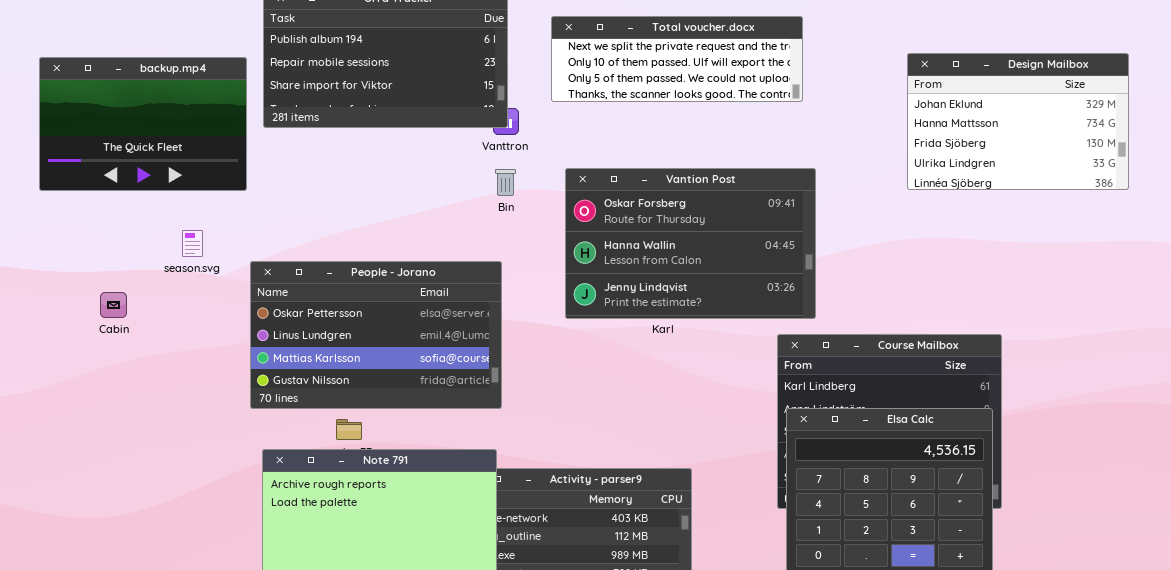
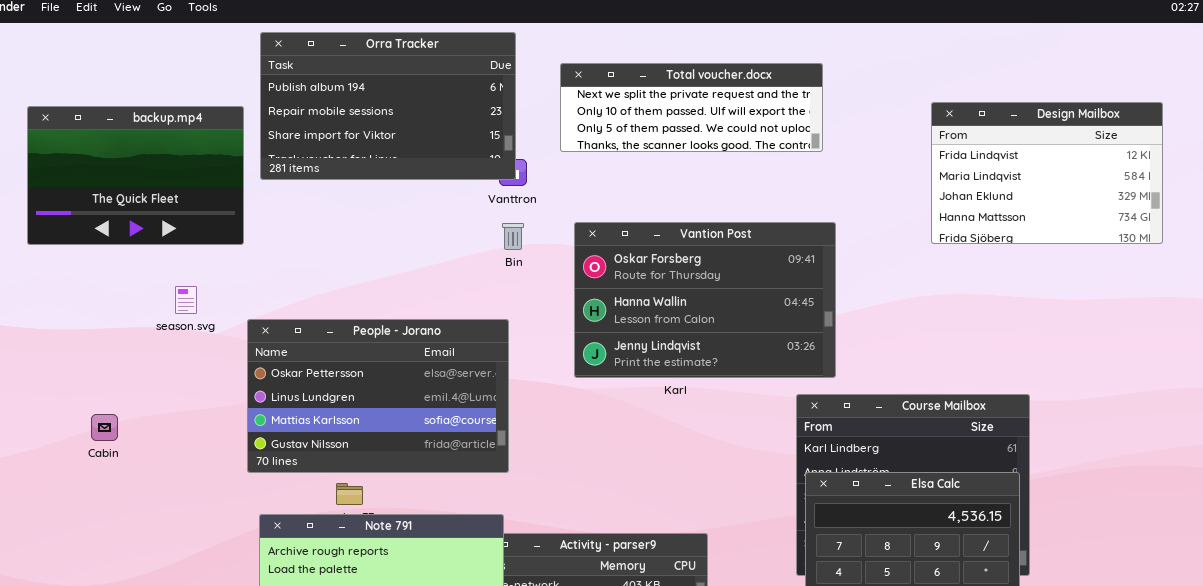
Design Mailbox: [907,53,1129,190] -> [931,102,1163,244], scrolled up 2 rows
Cabin: [100,292,127,318] -> [91,414,118,441], moved

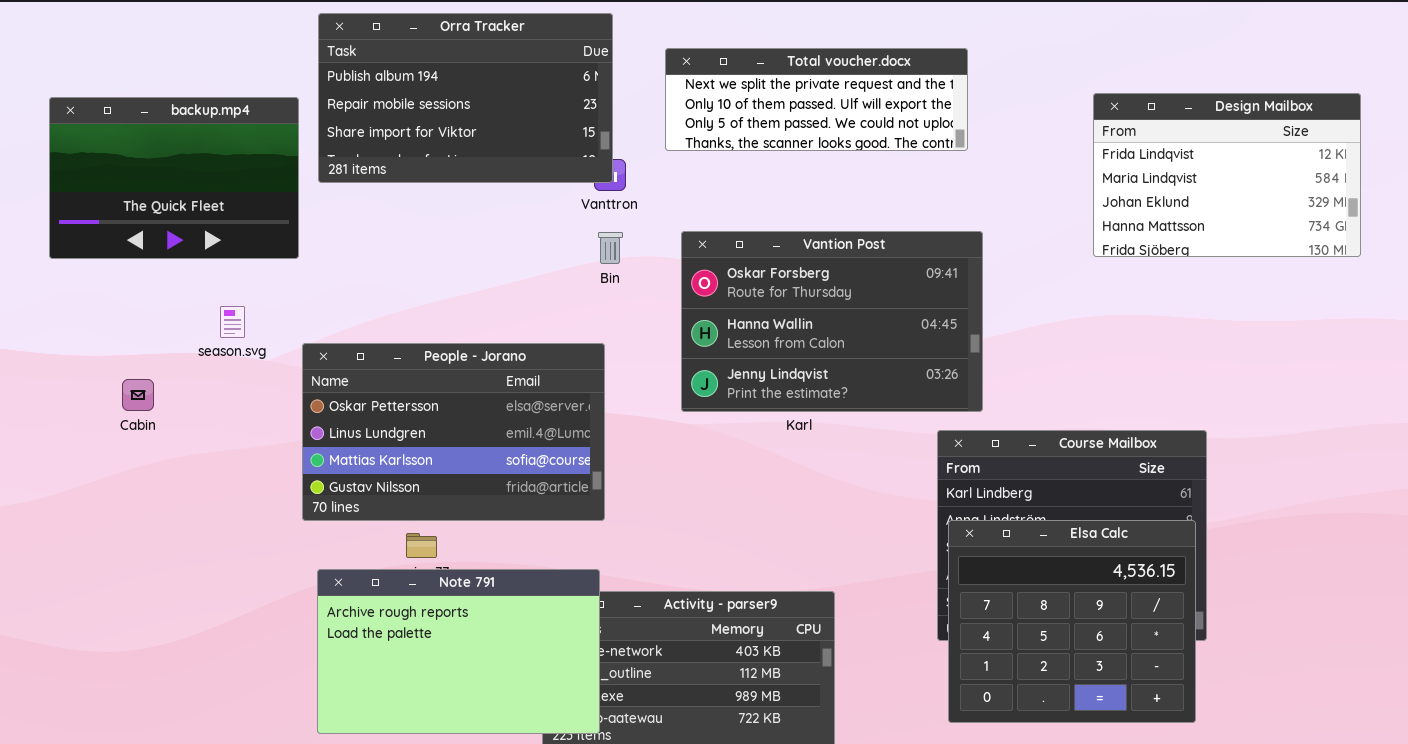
Cabin: [91,414,118,441] -> [122,379,154,411], moved

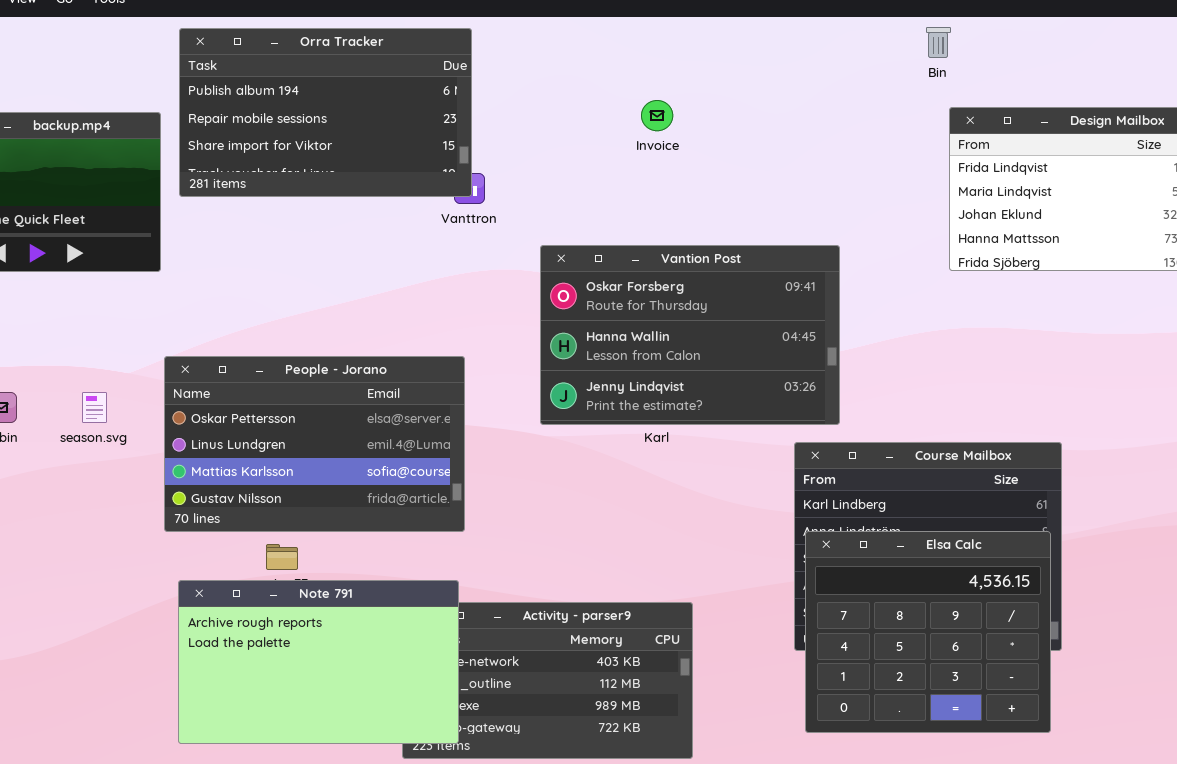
Total voucher.docx: [665,48,968,151] -> none, closed
Bin: [598,232,623,264] -> [926,27,951,58], moved
season.svg: [220,306,245,338] -> [82,392,107,423], moved

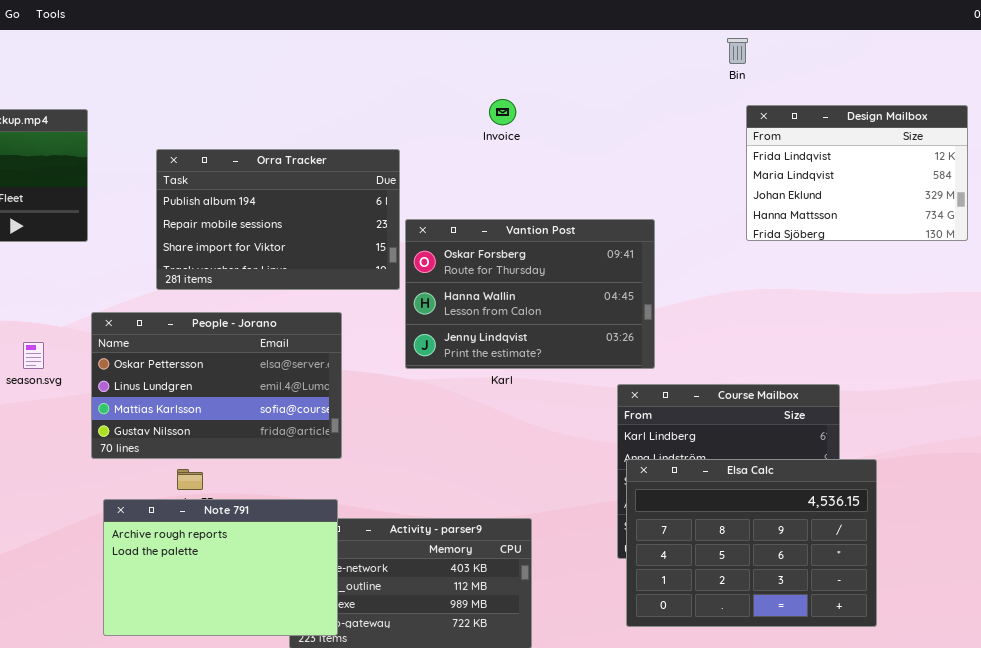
Orra Tracker: [179,28,472,197] -> [156,149,400,290], moved
Elsa Calc: [805,531,1051,733] -> [626,459,877,627], resized

